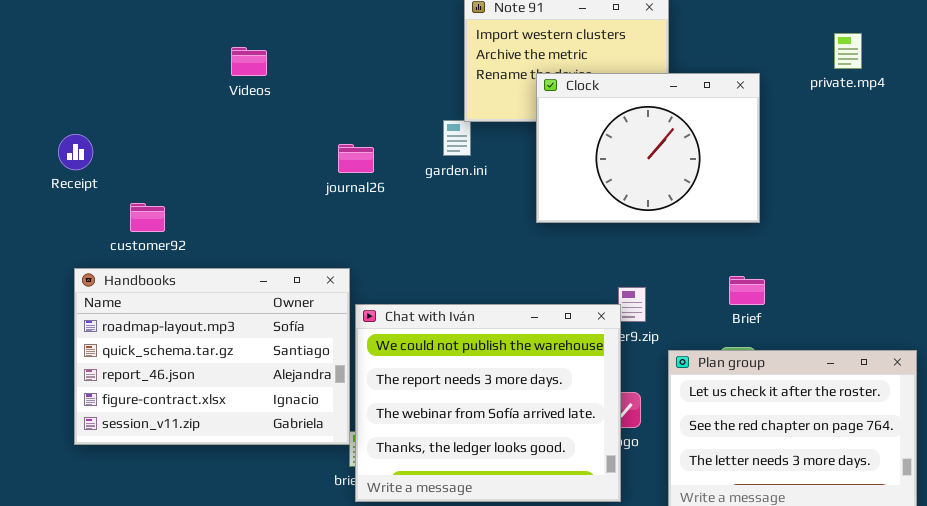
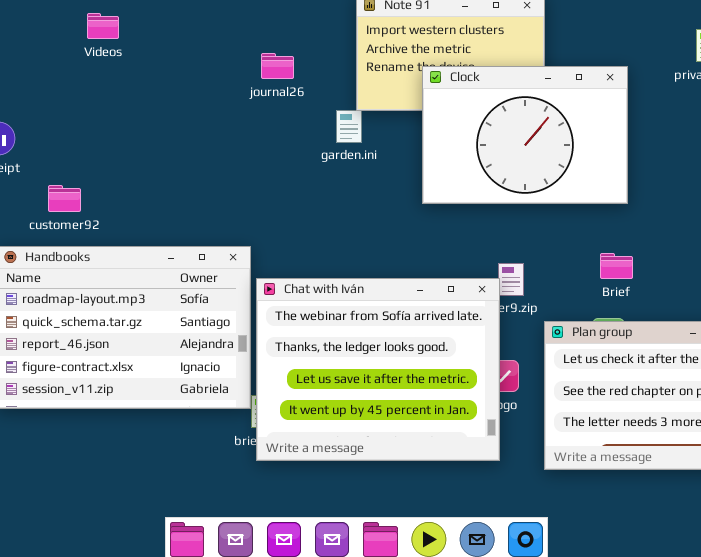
Videos: [231,47,267,76] -> [87,13,119,39], moved
journal26: [338,144,374,173] -> [261,53,294,79], moved
Chat with Iván: [355,304,621,502] -> [256,278,500,461], scrolled down 2 rows

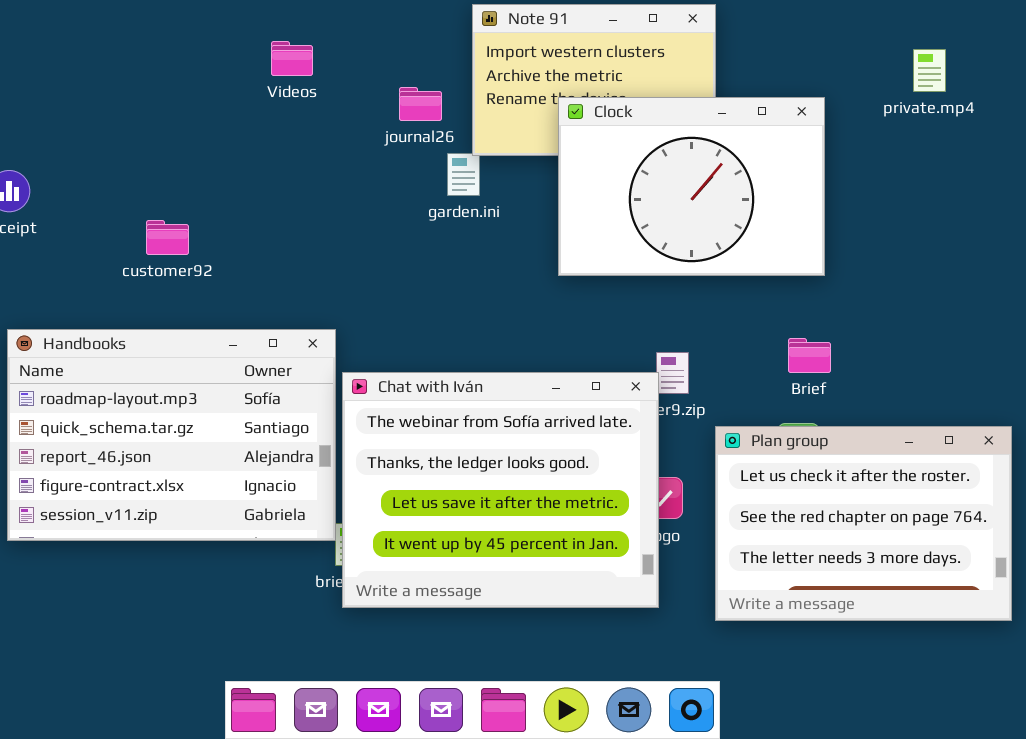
Videos: [87,13,119,39] -> [271,41,313,76], moved
journal26: [261,53,294,79] -> [399,87,442,121], moved
customer92: [48,185,81,212] -> [146,220,189,255], moved

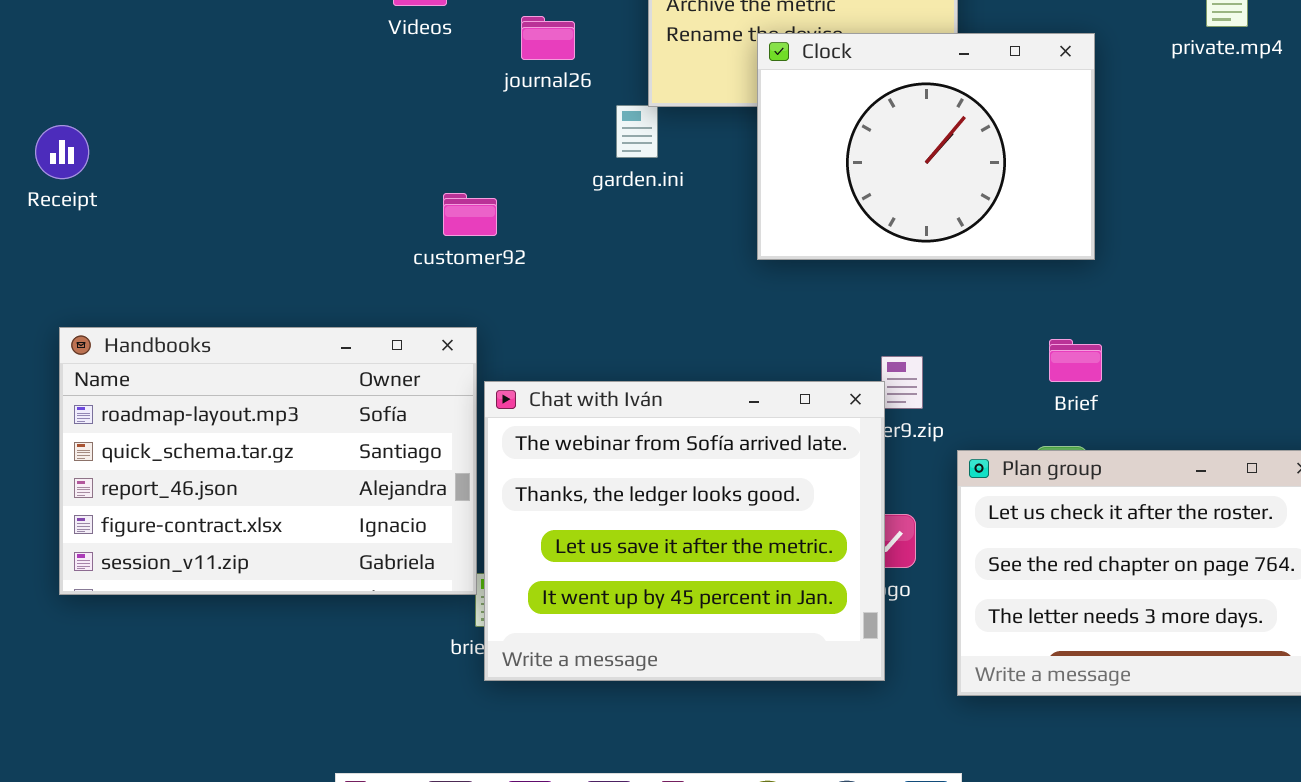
journal26: [399,87,442,121] -> [521,16,575,60], moved
customer92: [146,220,189,255] -> [443,193,497,236], moved

